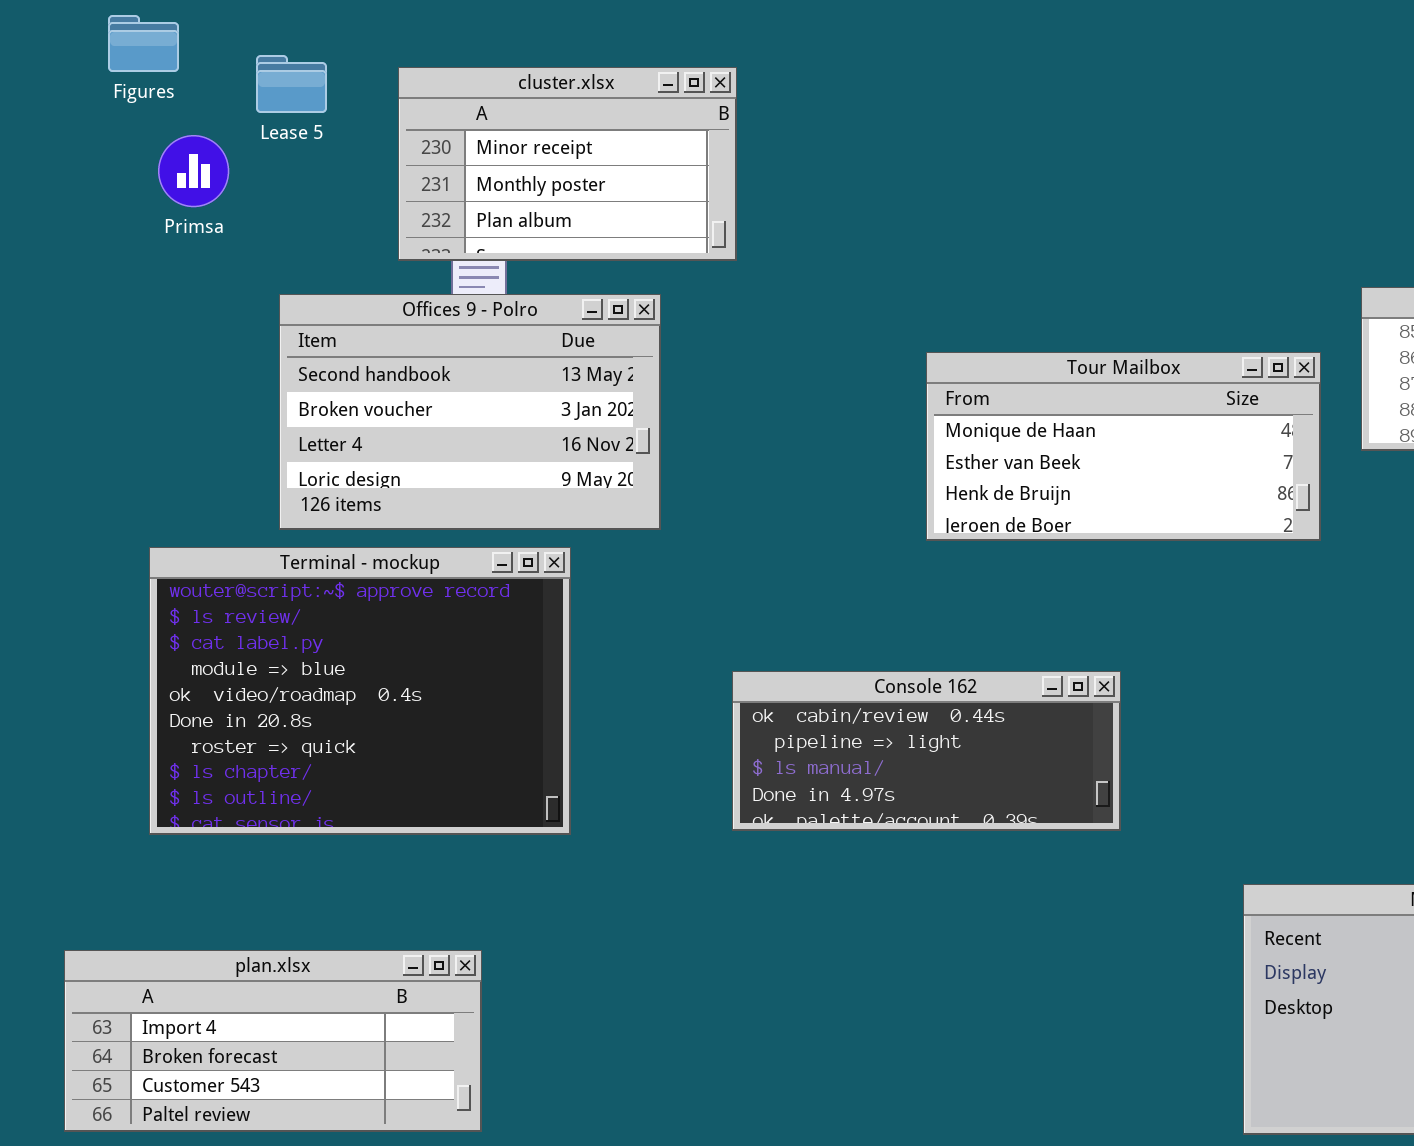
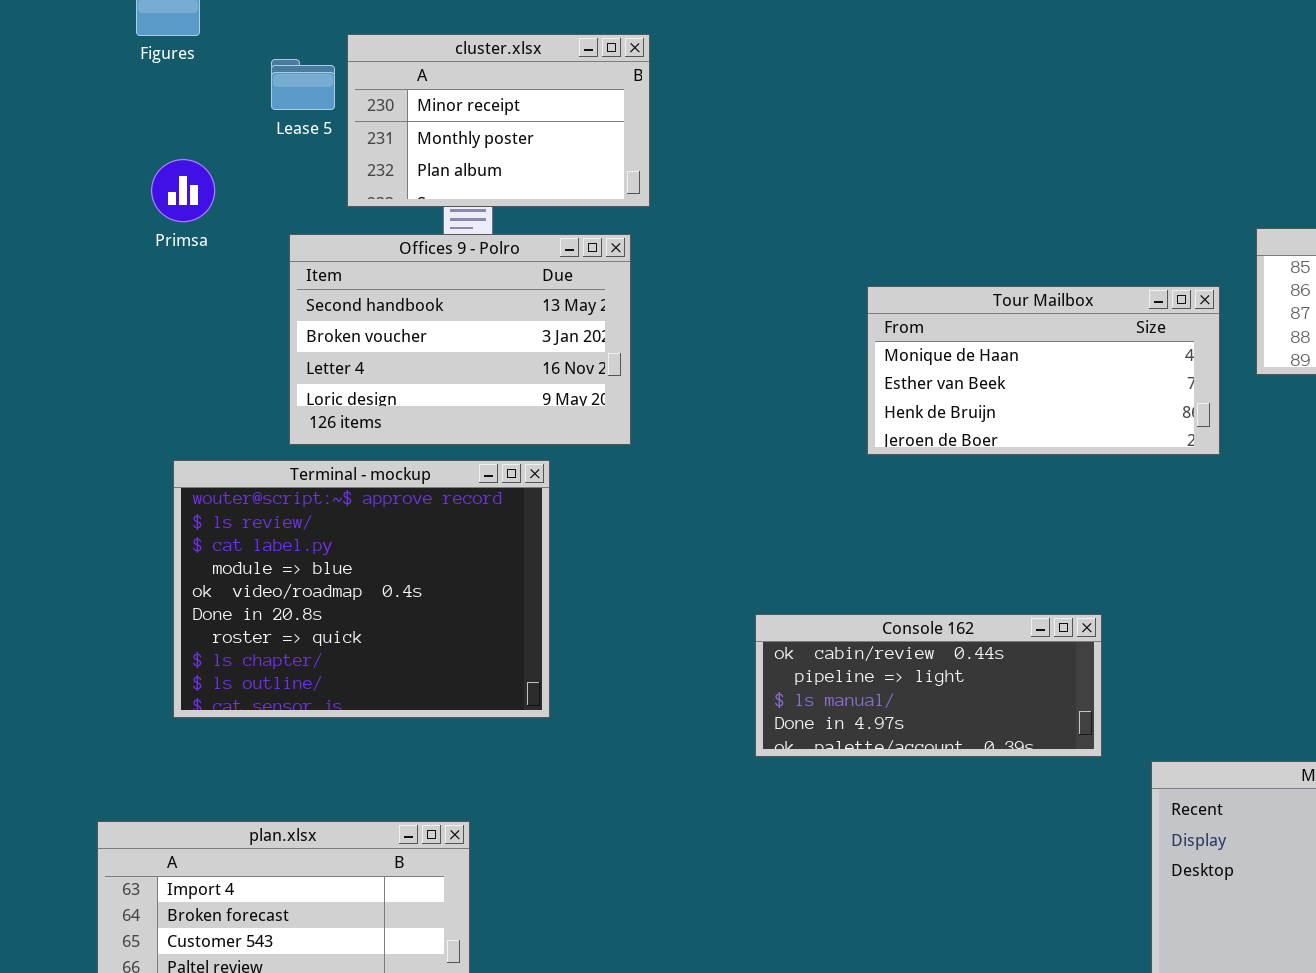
Lease 5: [256,55,327,113] -> [271,59,335,110], moved
cluster.xlsx: [398,67,737,261] -> [347,34,650,207], moved
Primsa: [158,135,229,207] -> [151,159,215,222], moved
Console 162: [732,671,1121,831] -> [755,614,1102,757], moved

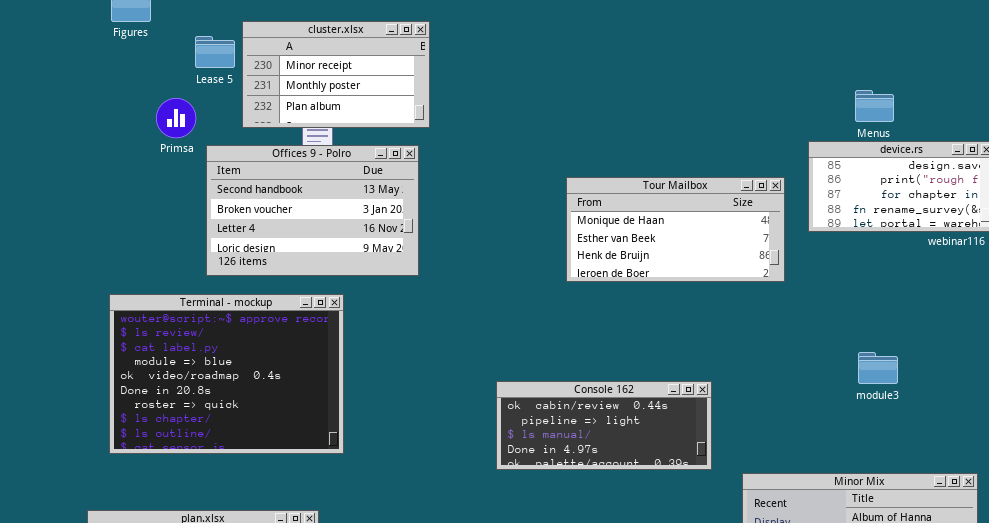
Primsa: [151,159,215,222] -> [156,98,196,138], moved
Terminal - mockup: [173,460,550,718] -> [109,294,344,454], moved

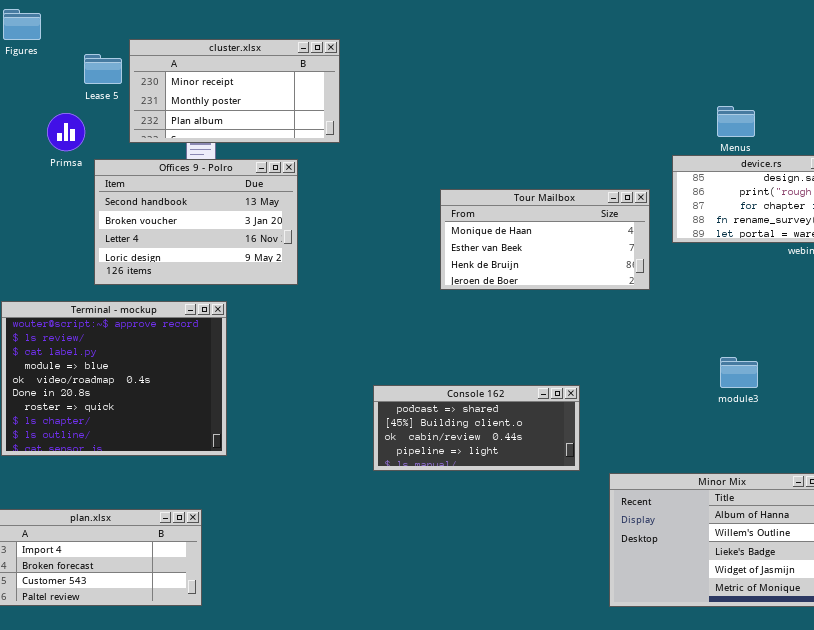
cluster.xlsx: [242,21,430,128] -> [129,39,340,143], resized
Console 162: [496,381,712,470] -> [373,385,580,471], scrolled up 2 rows

